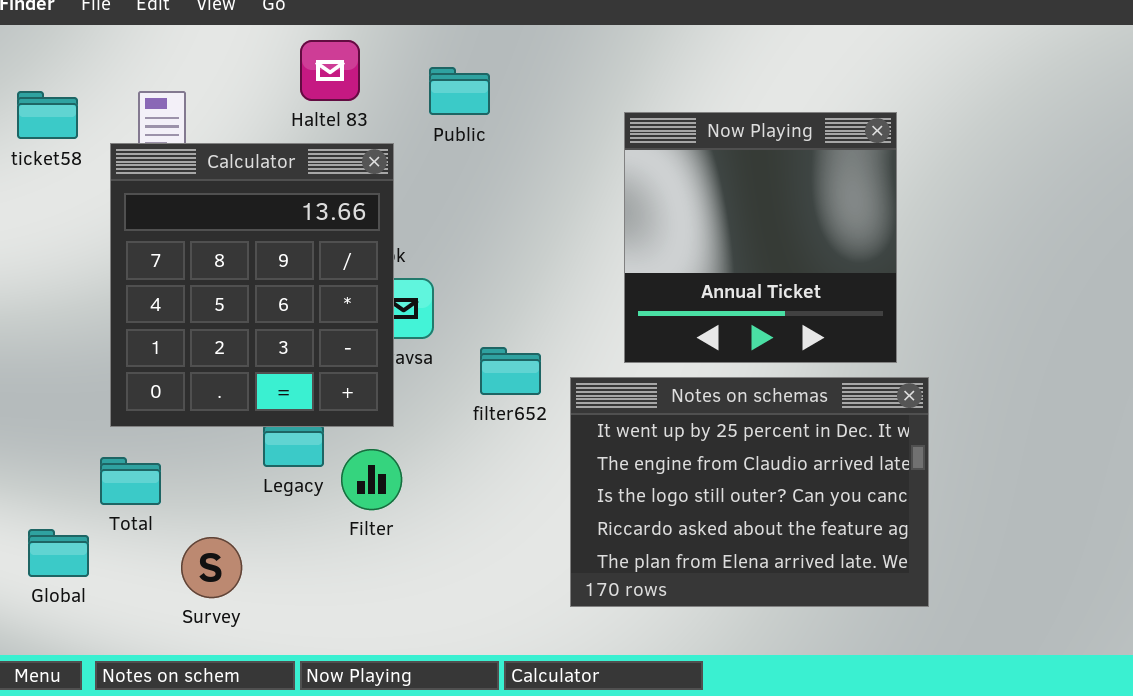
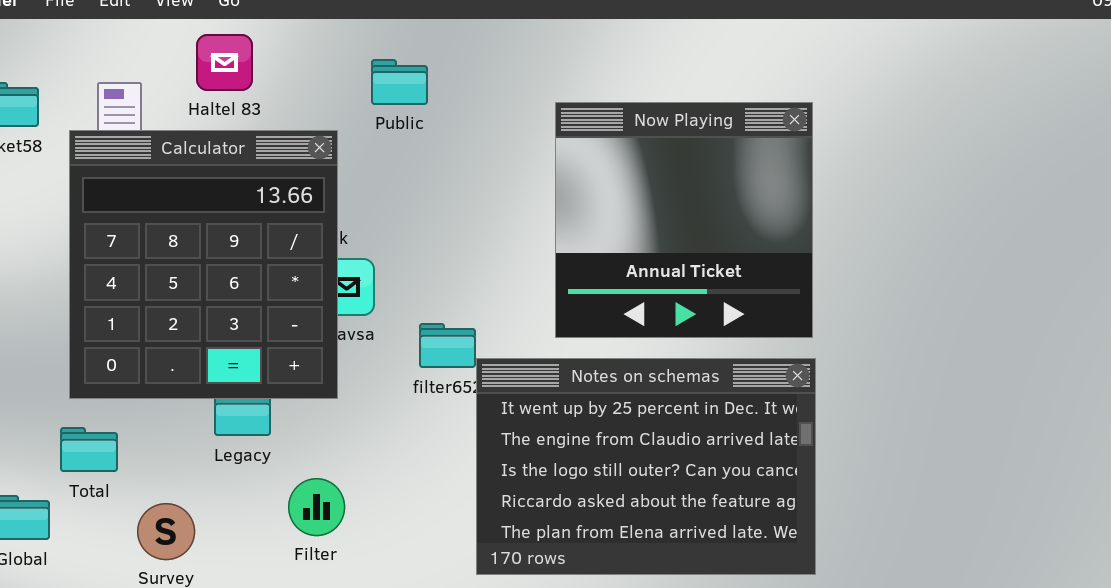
Haltel 83: [300,40,360,101] -> [196,34,253,91], moved
Notes on schemas: [570,377,929,607] -> [476,358,816,575], moved
Filter: [341,449,402,510] -> [288,478,345,536], moved

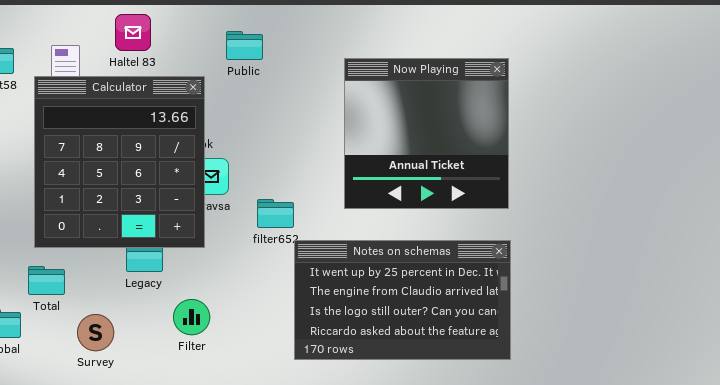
Notes on schemas: [476,358,816,575] -> [294,240,511,360], resized

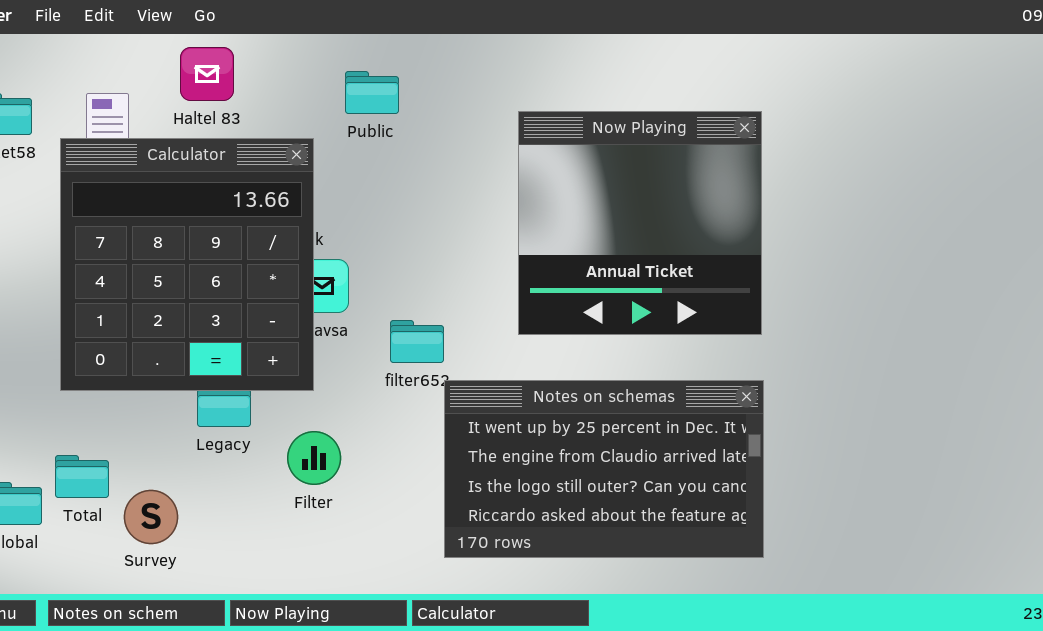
Total: [28,266,65,295] -> [55,455,109,498], moved
Filter: [173,299,210,335] -> [287,431,341,485], moved

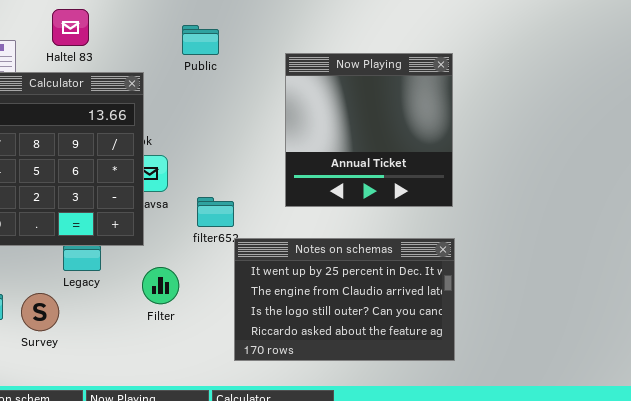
Public: [345,71,399,114] -> [182,25,219,55], moved
Filter: [287,431,341,485] -> [142,267,179,304], moved
Survey: [124,490,178,544] -> [21,293,59,331], moved

